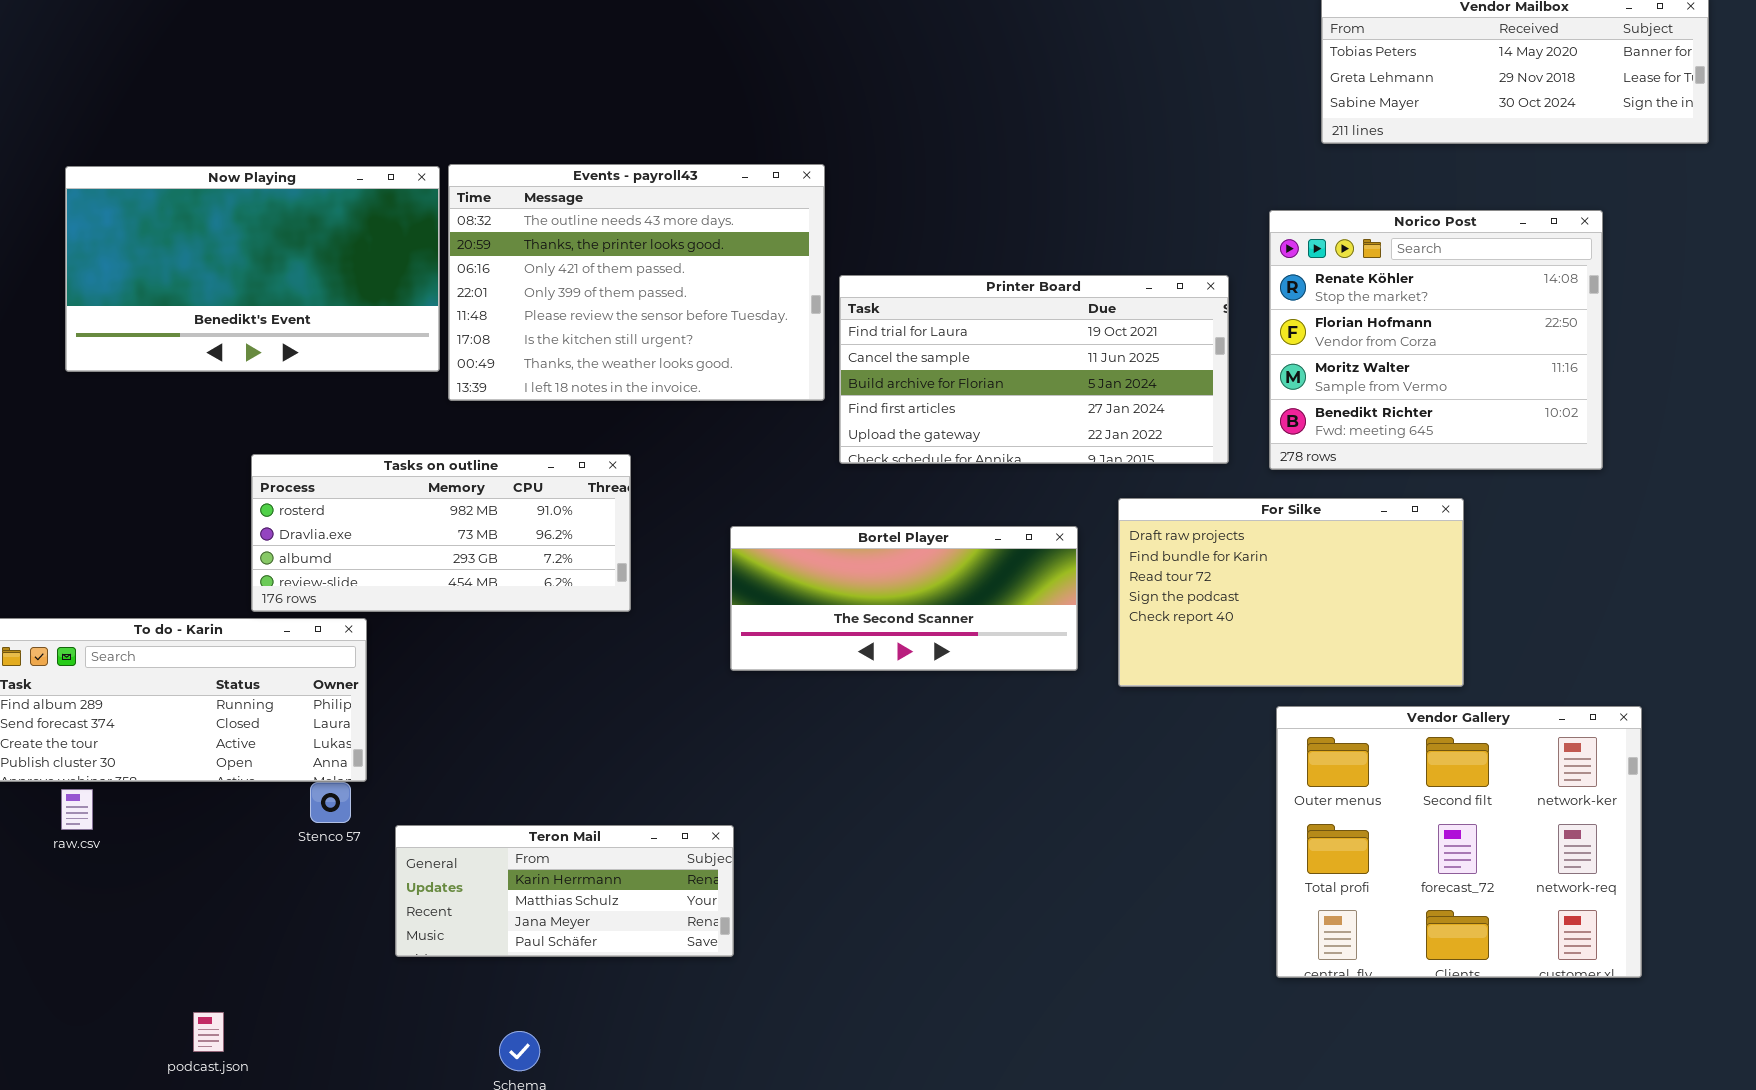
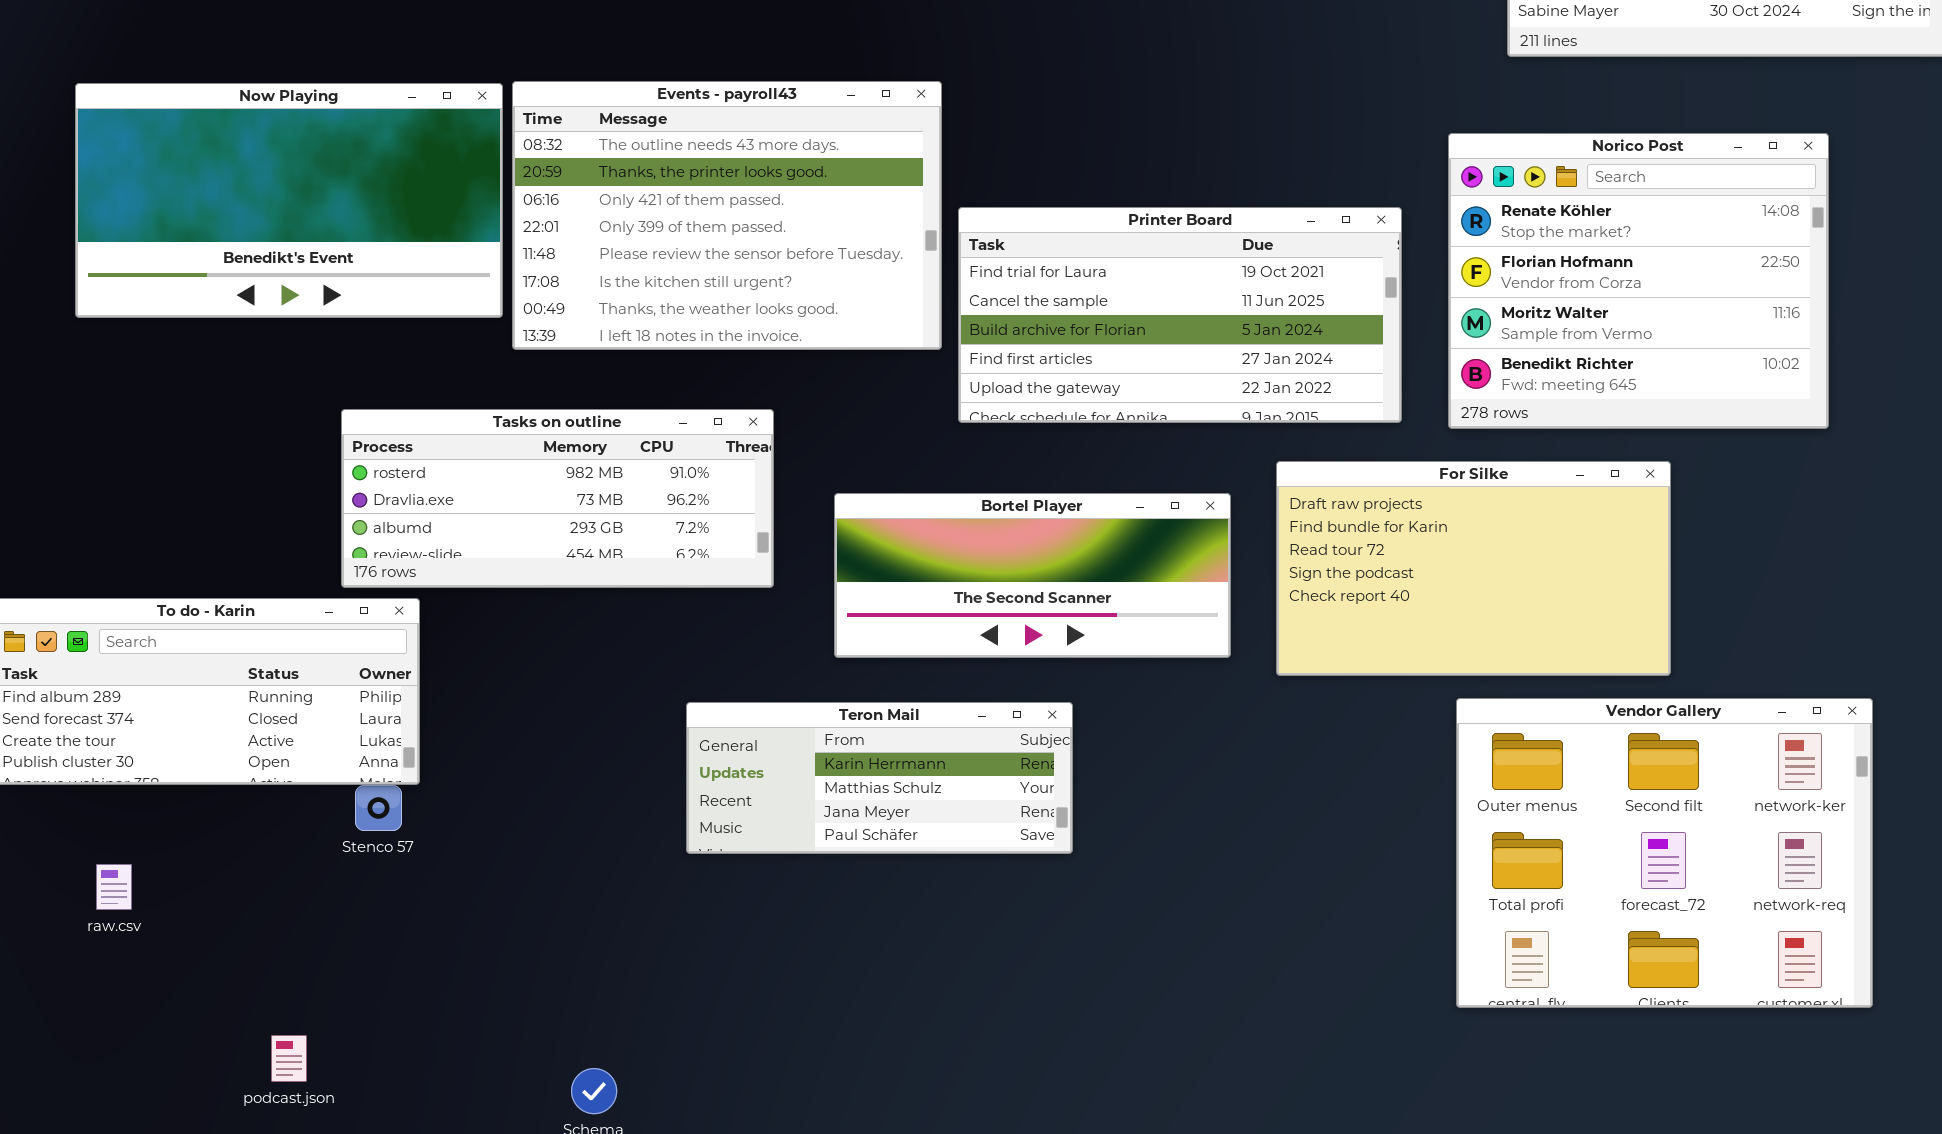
Tasks on outline: [251,454,631,612] -> [341,409,774,588], moved
raw.csv: [61,789,93,830] -> [96,864,132,910], moved
Teron Mail: [395,825,734,957] -> [686,702,1073,854], moved
podcast.json: [193,1012,224,1052] -> [271,1035,307,1082], moved

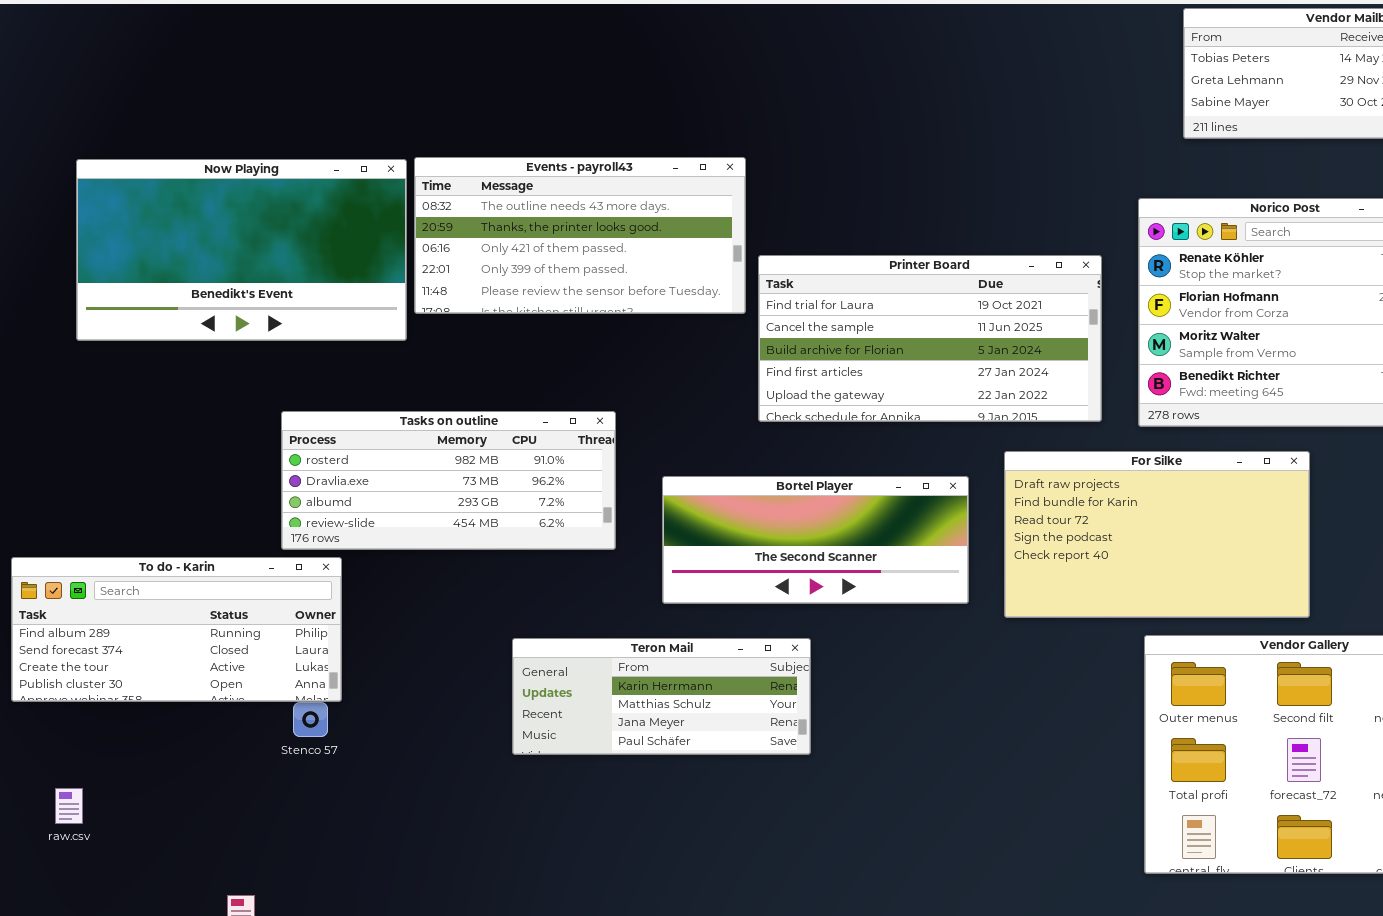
Events - payroll43: [512,81,942,350] -> [414,157,746,314], resized
Teron Mail: [686,702,1073,854] -> [512,638,811,755], moved
raw.csv: [96,864,132,910] -> [55,788,83,824], moved

